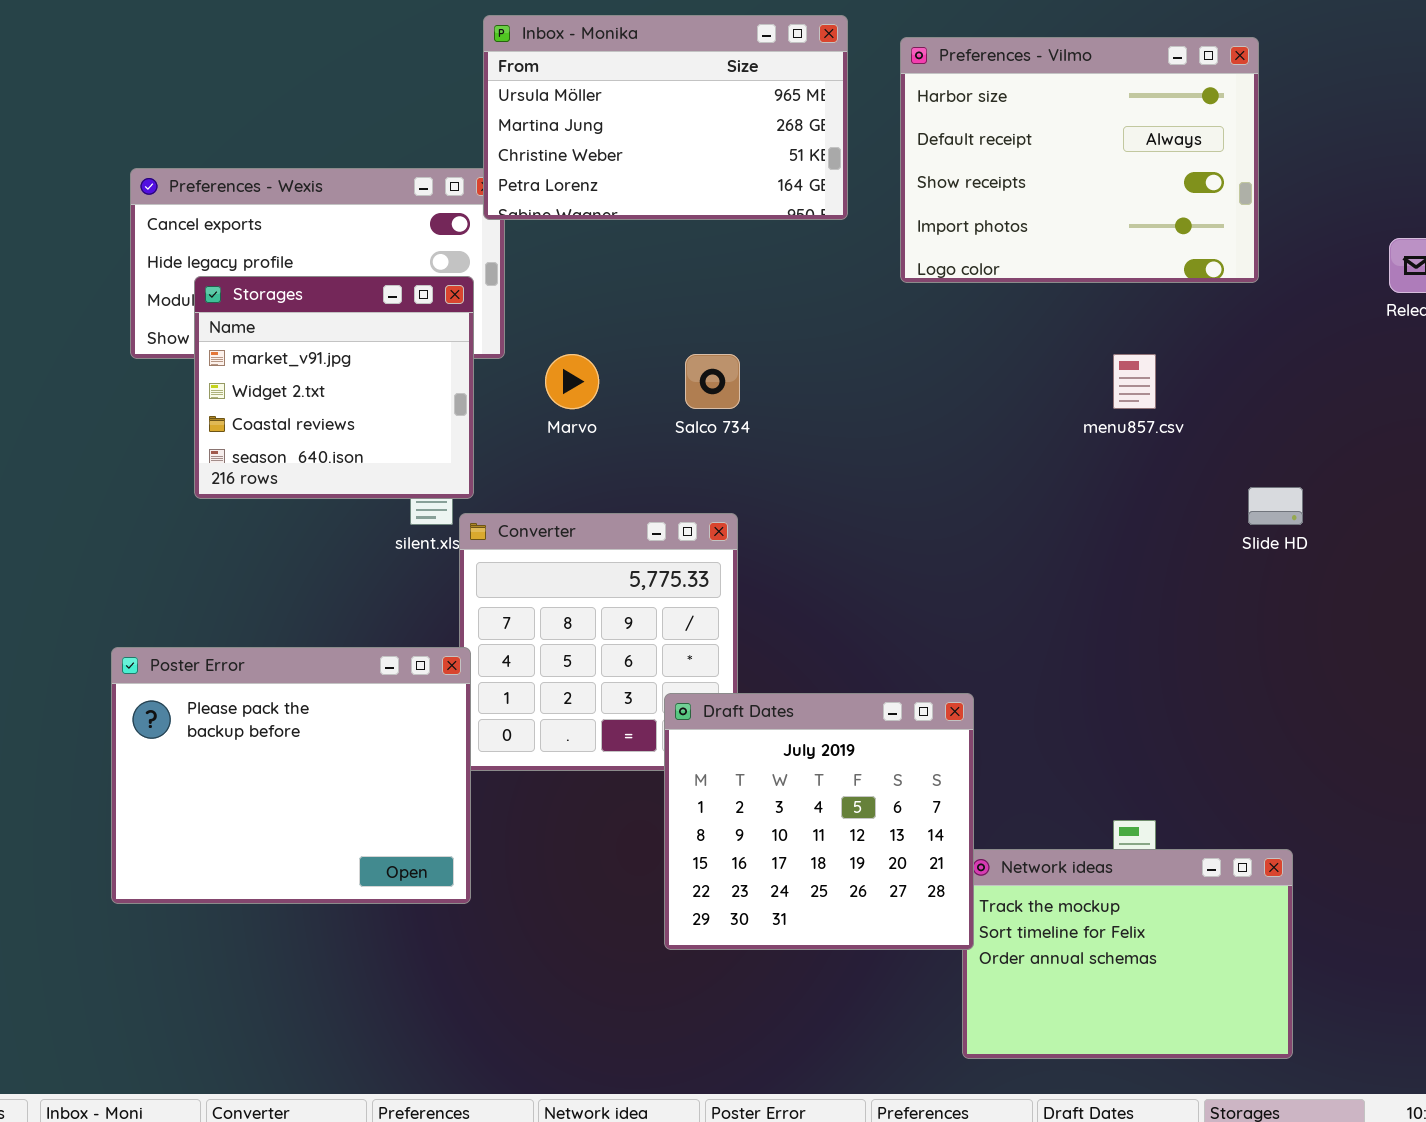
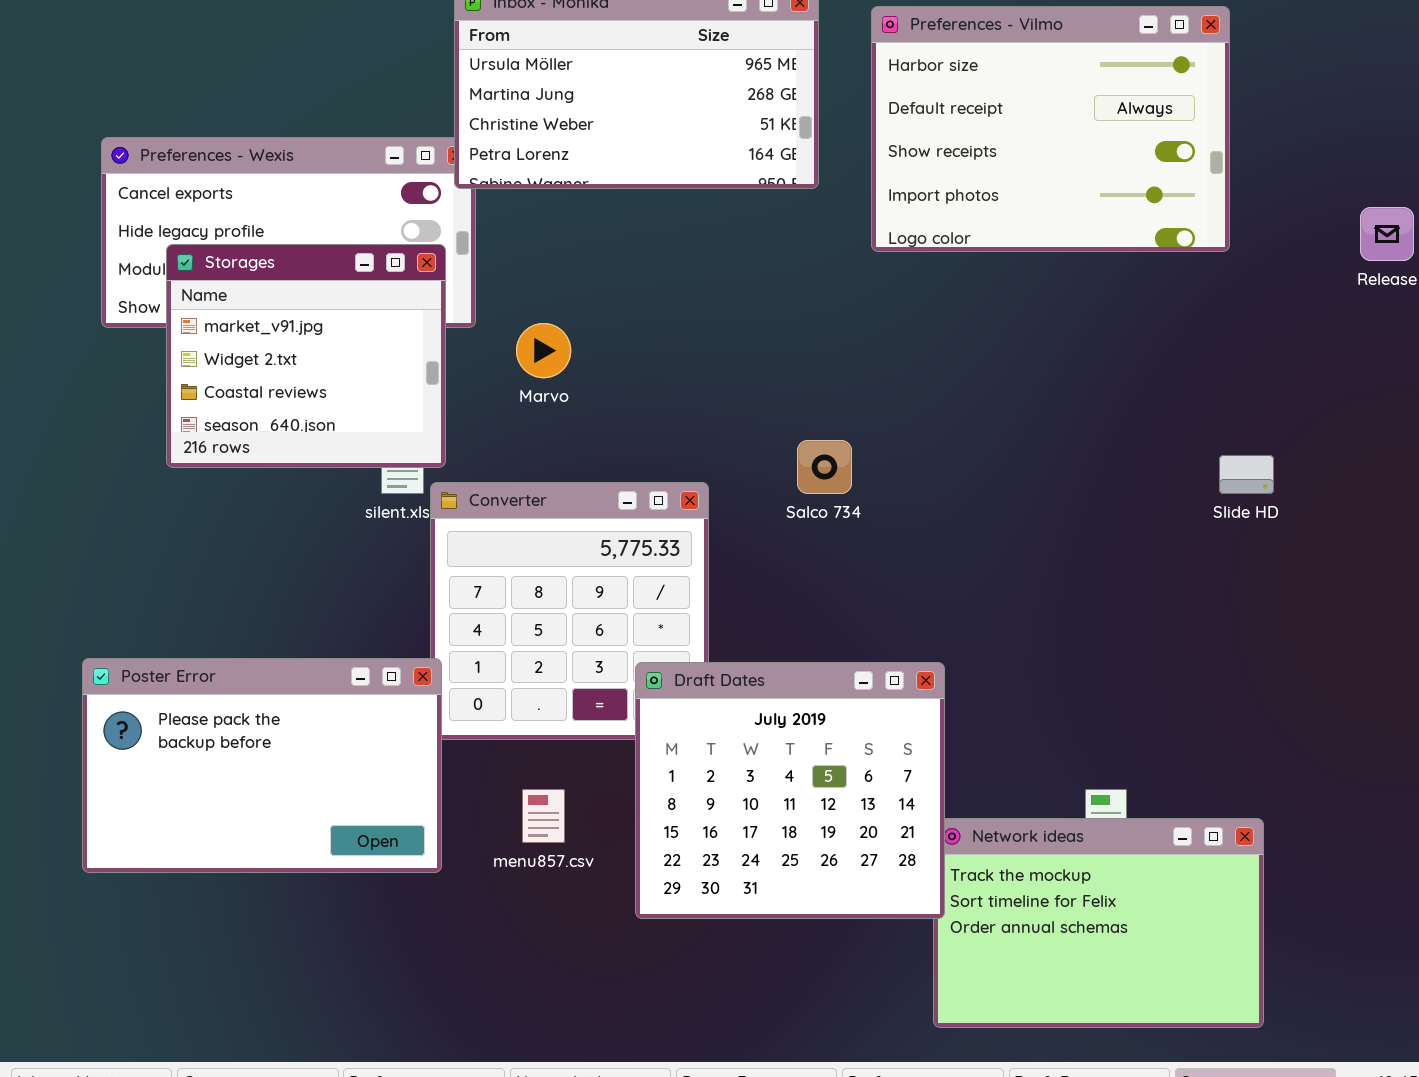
Salco 734: [685,354,740,409] -> [797,440,852,494], moved
menu857.csv: [1113,354,1156,409] -> [522,789,565,843], moved
Poster Error: [111,647,471,904] -> [82,658,442,873], resized

